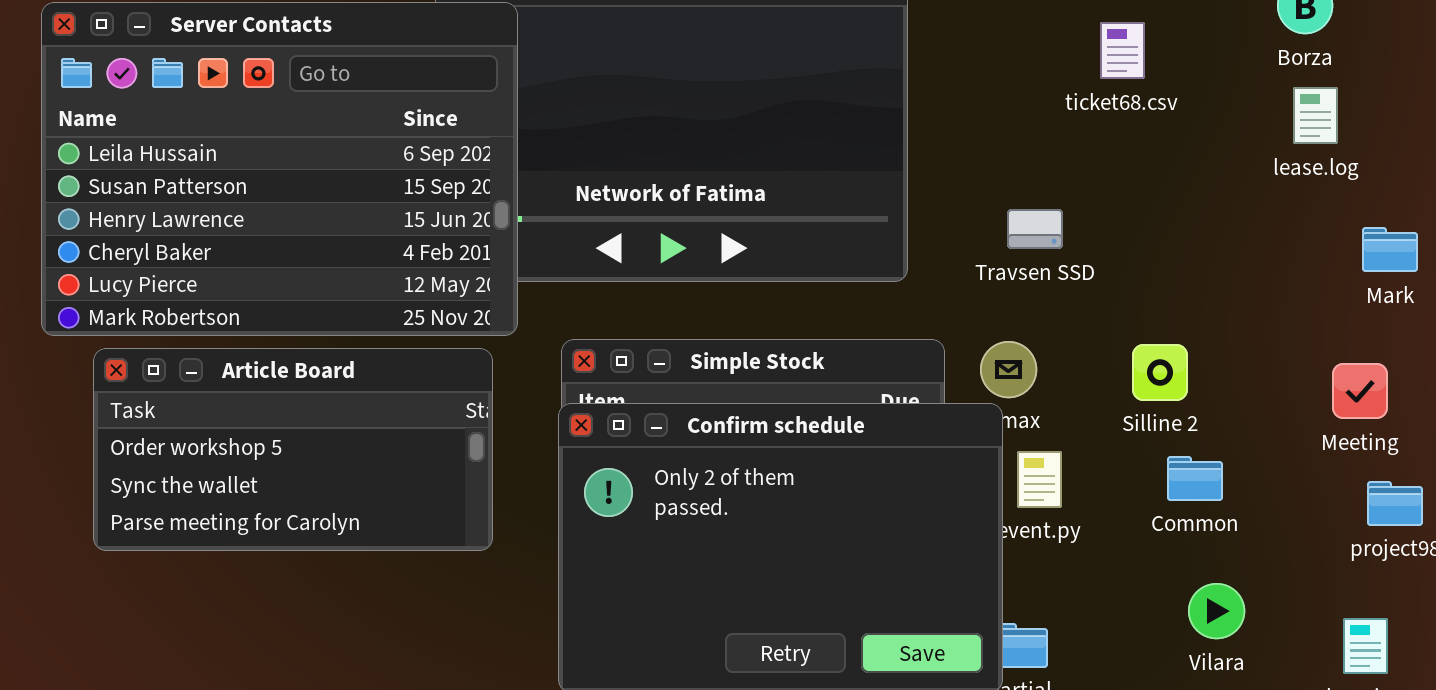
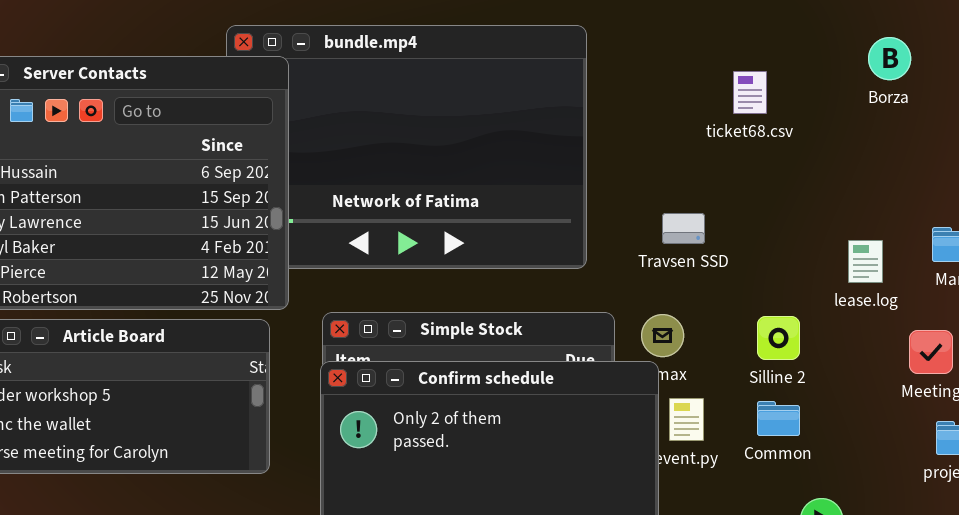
lease.log: [1293,87,1338,144] -> [848,240,883,283], moved
Common: [1167,456,1223,501] -> [757,401,800,436], moved

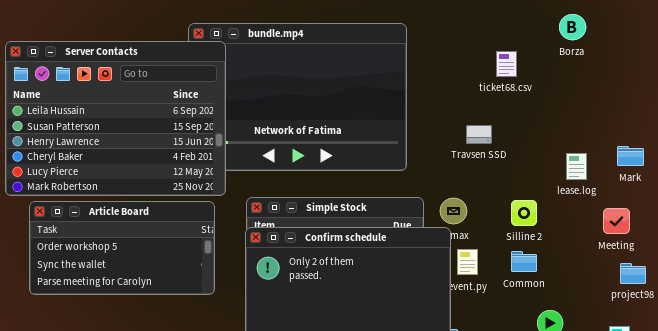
Borza: [868,37,911,80] -> [559,14,586,40], moved
Travsen SSD: [662,213,705,244] -> [466,125,492,144], moved

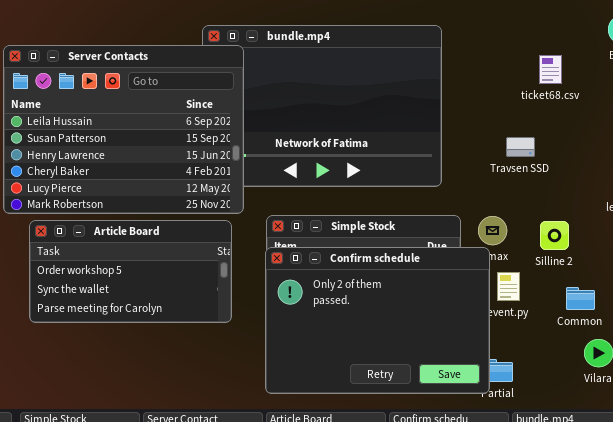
Silline 2: [511,200,537,226] -> [540,221,569,250], moved
Common: [511,251,537,272] -> [566,287,595,310], moved

